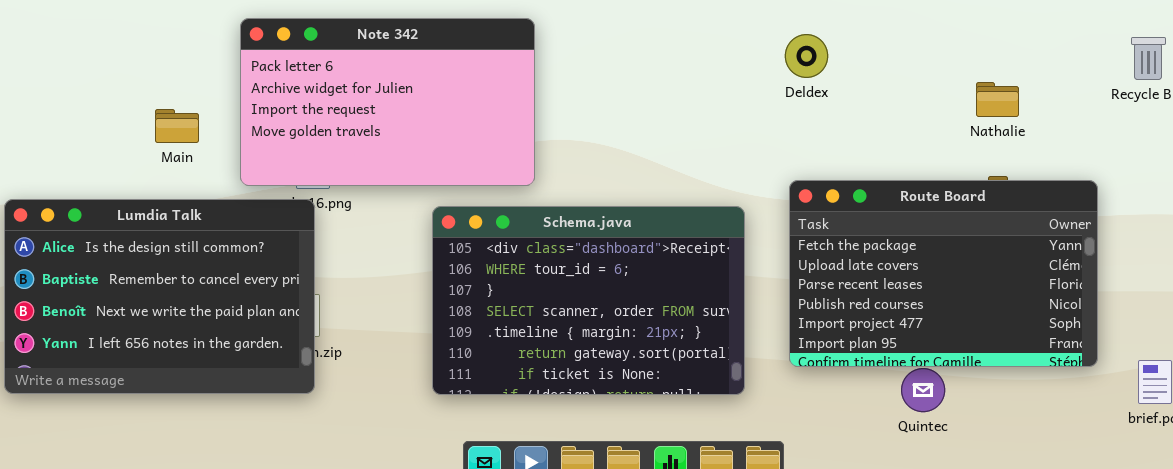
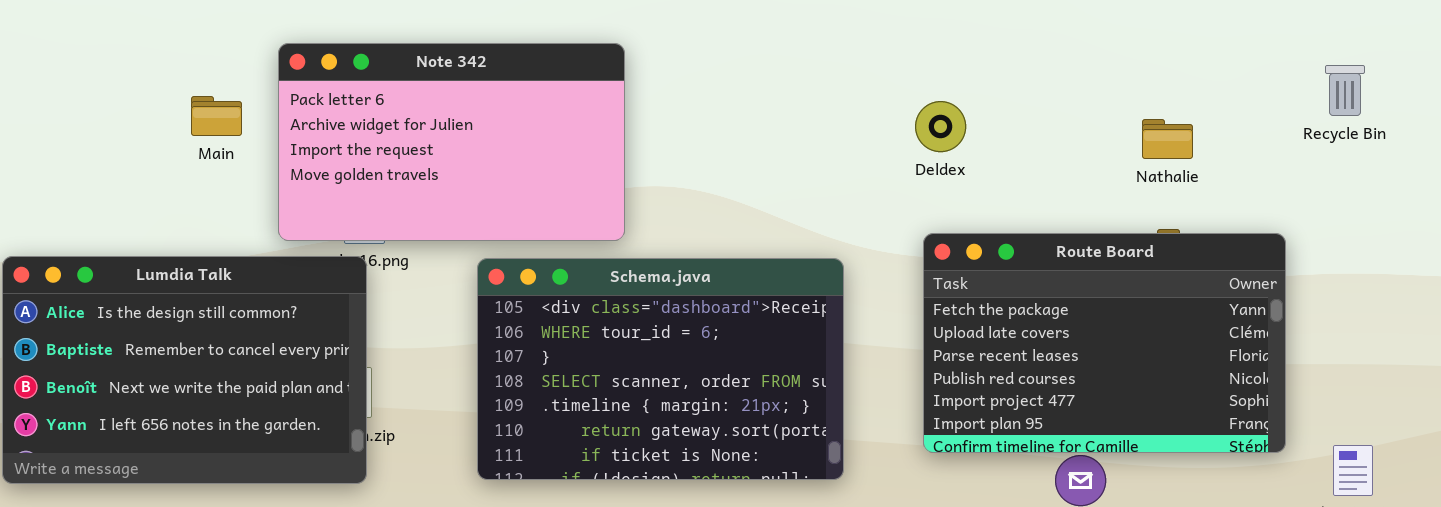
Deldex: [785,34,828,78] -> [915,101,966,152], moved
Main: [155,109,199,143] -> [191,96,242,136], moved
Schema.java: [432,206,745,395] -> [477,258,844,480], moved

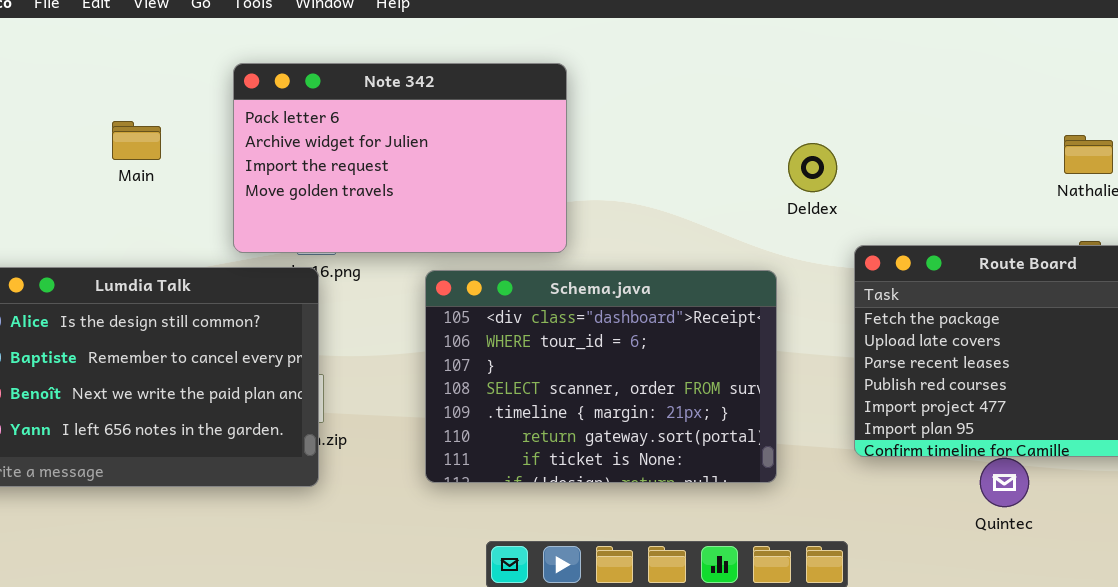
Main: [191,96,242,136] -> [112,121,161,160], moved
Deldex: [915,101,966,152] -> [788,143,837,192], moved

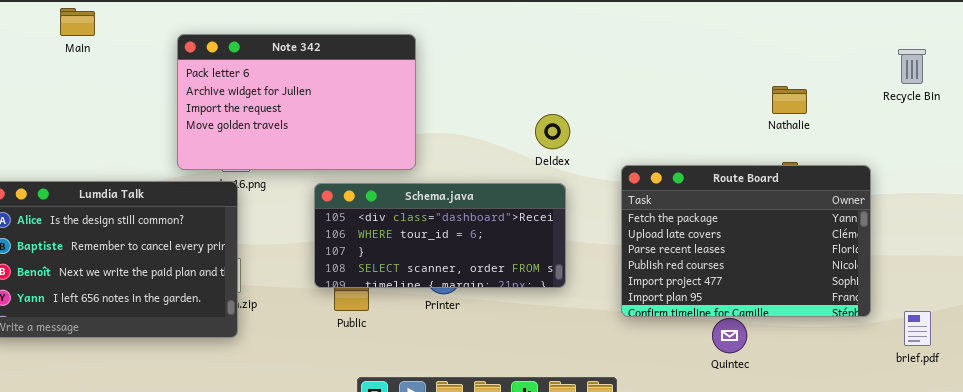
Main: [112,121,161,160] -> [60,8,95,36], moved
Deldex: [788,143,837,192] -> [535,114,570,149], moved
Schema.java: [425,270,777,483] -> [314,183,566,288], resized

